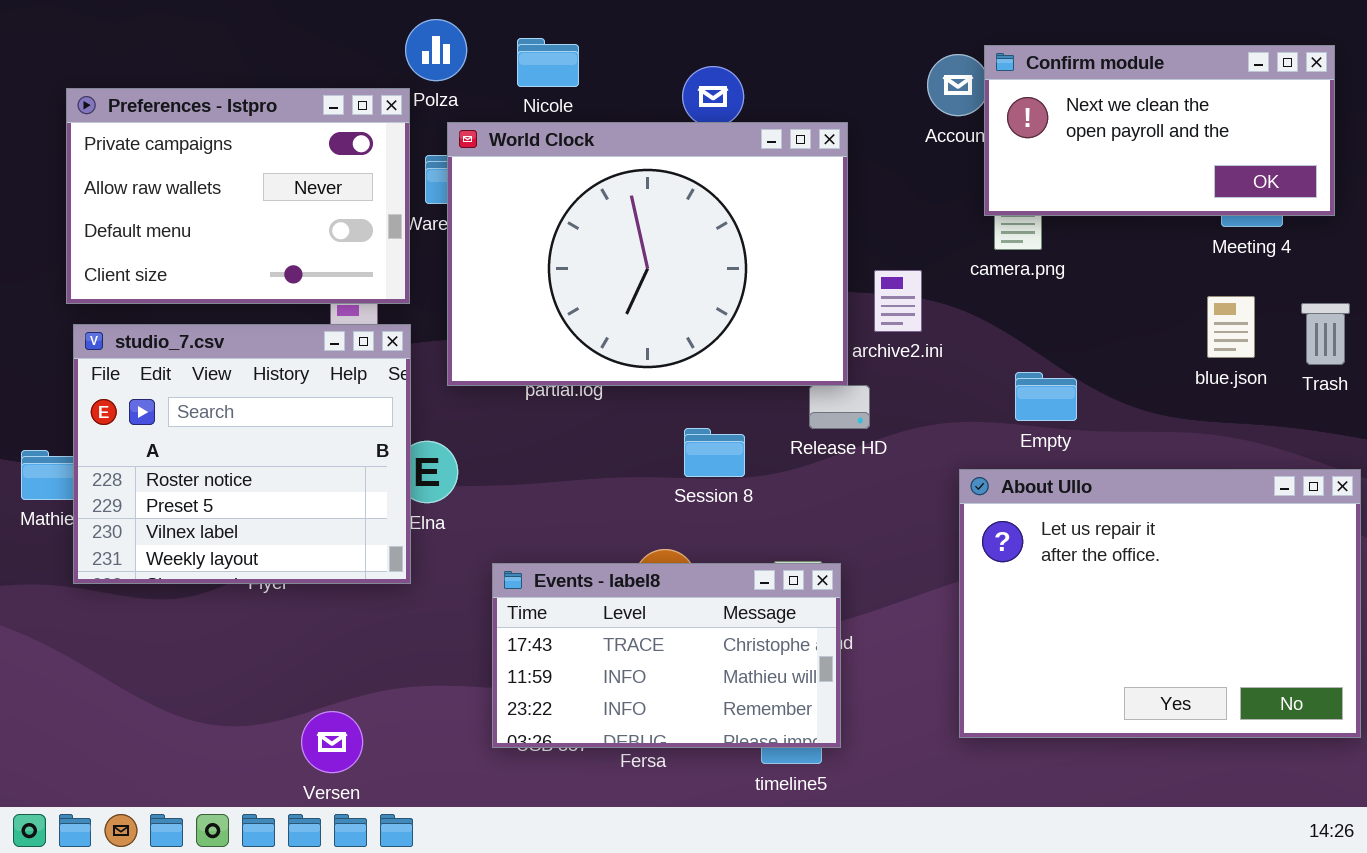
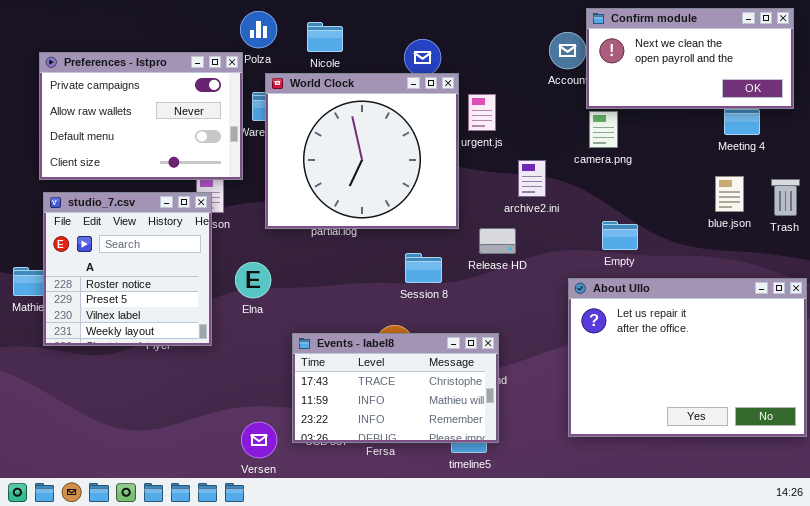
Confirm module: [984,45,1335,216] -> [586,8,794,109], moved
World Clock: [447,122,848,386] -> [265,73,459,229], resized
studio_7.csv: [73,324,411,584] -> [43,192,212,346], resized
Versen: [301,711,363,773] -> [241,422,277,458], moved

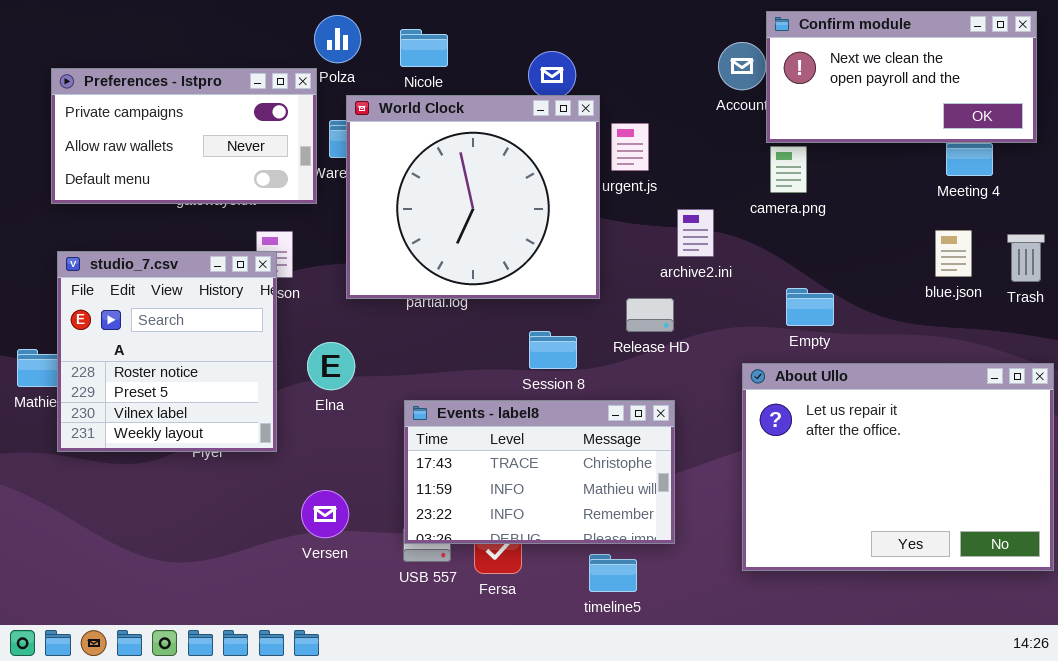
Preferences - Istpro: [39,52,243,180] -> [51,68,317,204], resized
Events - label8: [292,333,499,443] -> [404,400,675,544], moved
Versen: [241,422,277,458] -> [301,490,349,538], moved

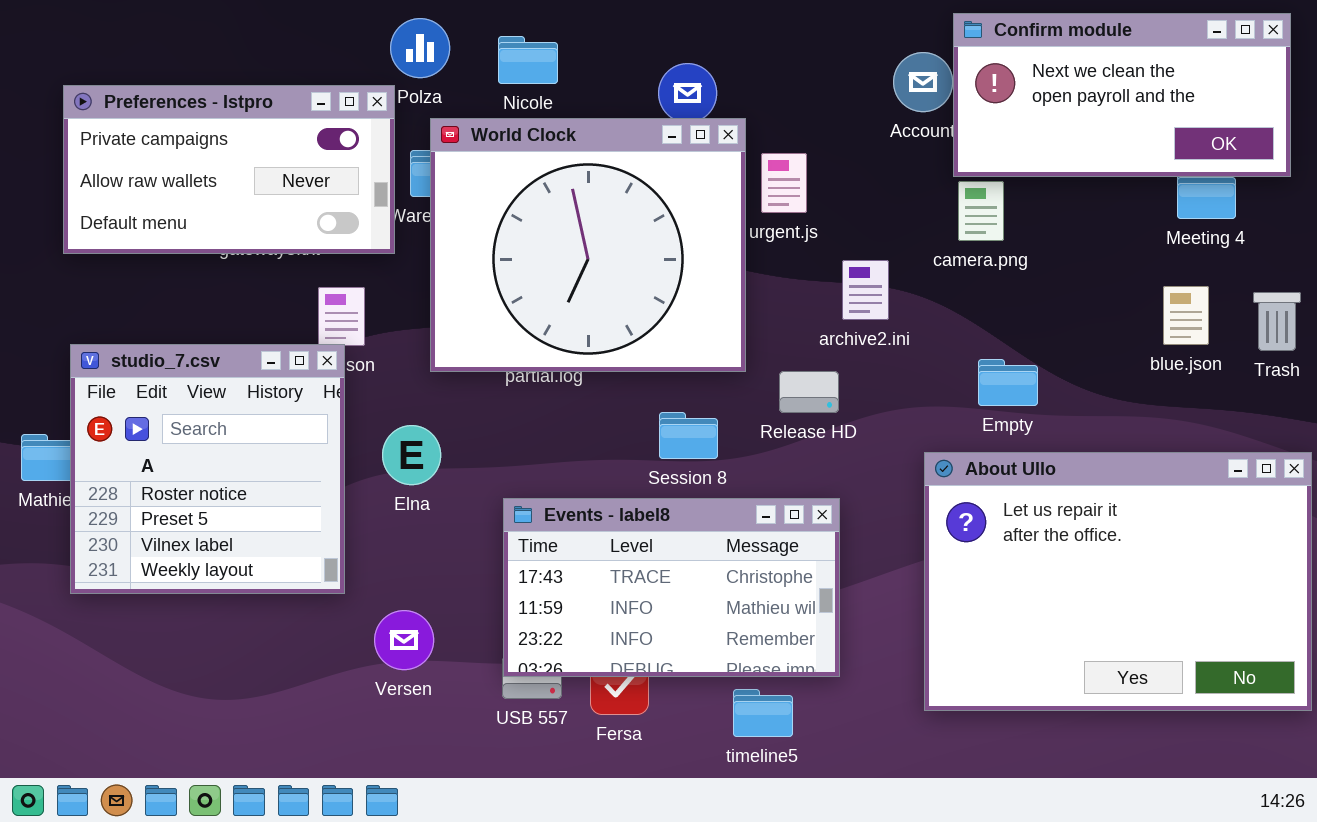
studio_7.csv: [57,251,277,452] -> [70,344,345,594], moved

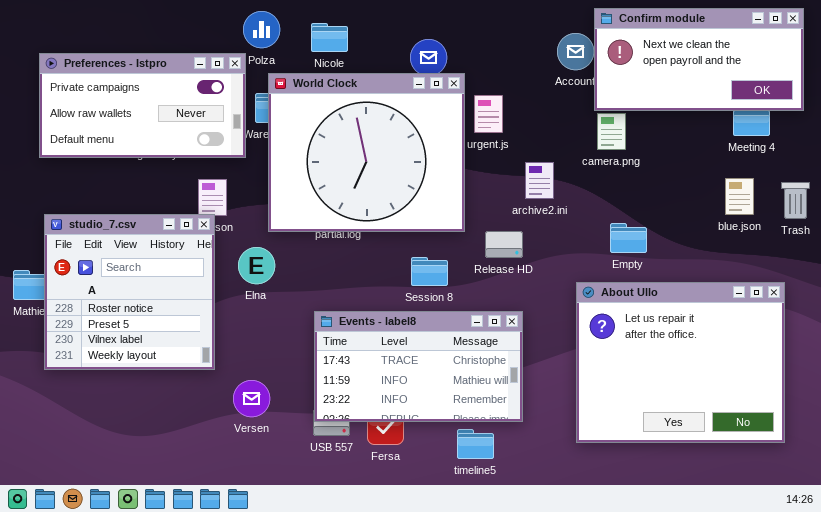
Elna: [382,425,441,485] -> [238,247,275,284], moved
About Ullo: [924,452,1312,711] -> [576,282,785,443], resized

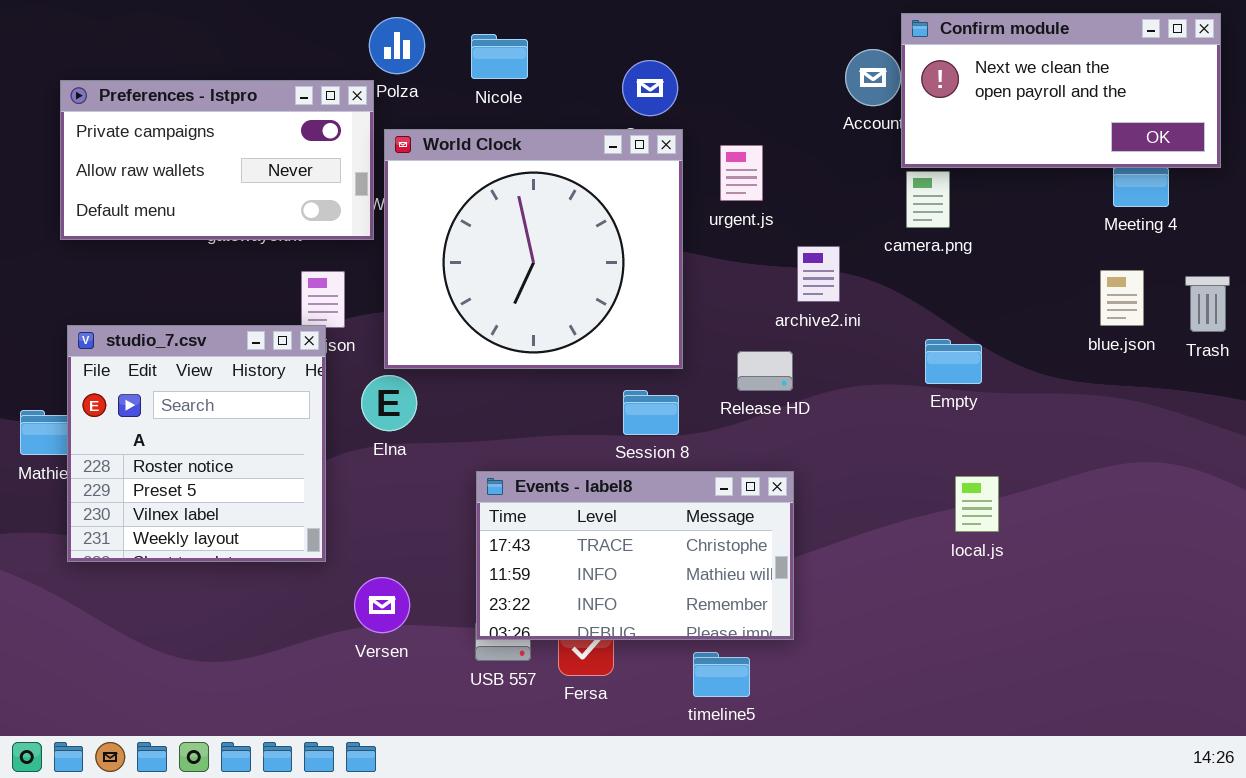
World Clock: [268,73,465,232] -> [384,129,683,369], moved
About Ullo: [576,282,785,443] -> none, closed

